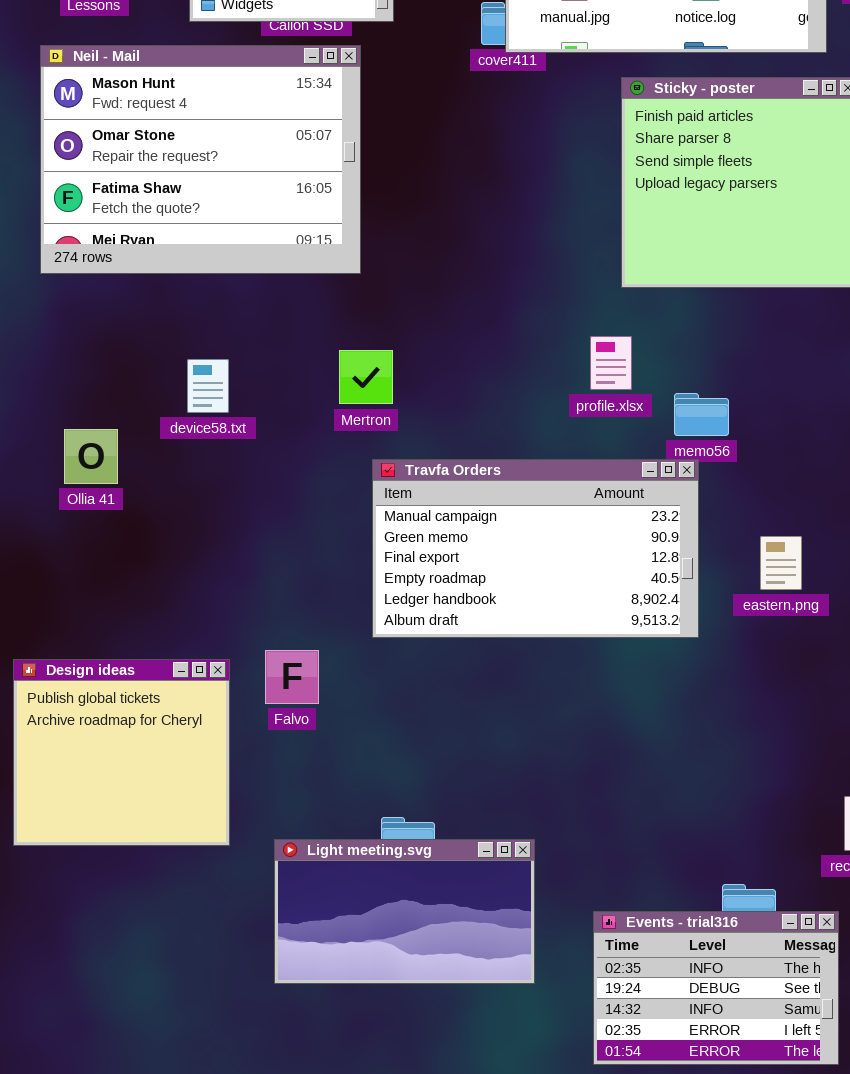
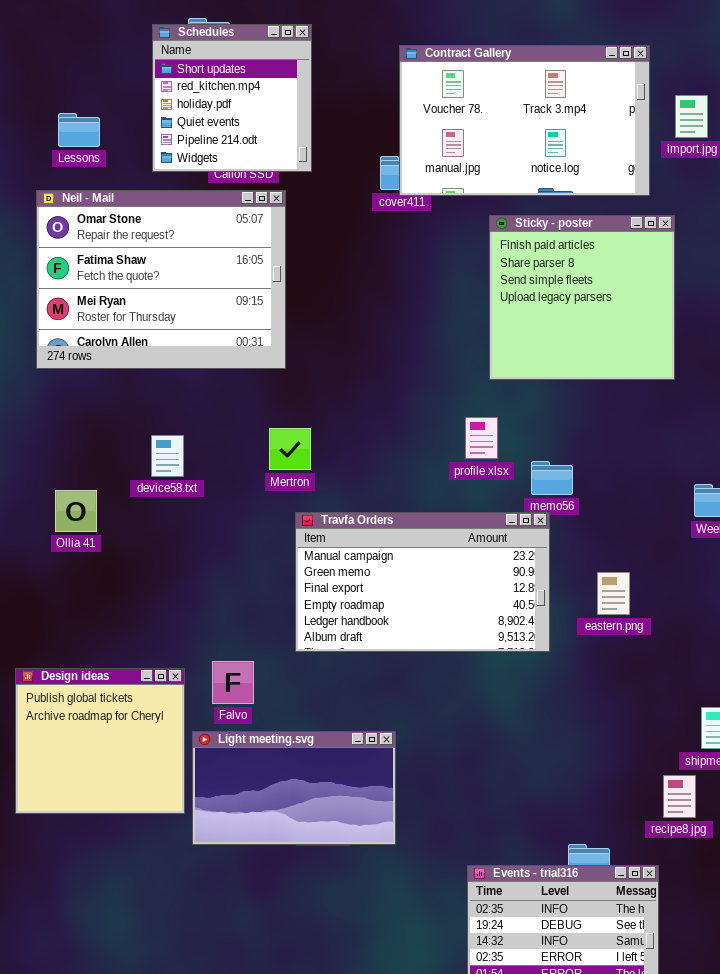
Neil - Mail: [40,45,361,274] -> [36,190,286,369], scrolled down 1 row
Light meeting.svg: [274,839,535,984] -> [192,731,396,845], moved

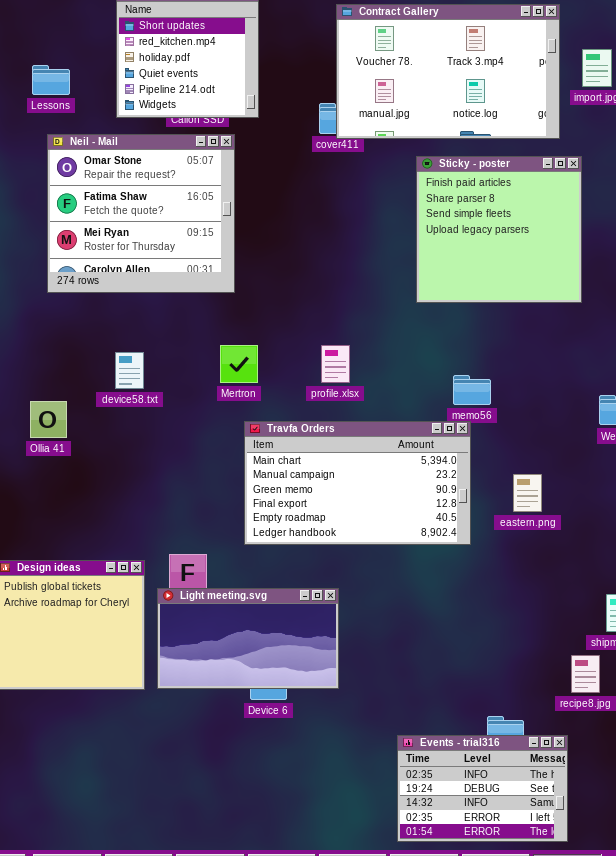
Neil - Mail: [36,190,286,369] -> [47,134,235,293], resized
profile.xlsx: [465,417,498,459] -> [321,345,350,383], moved
Travfa Orders: [295,512,550,652] -> [244,421,471,545], scrolled up 1 row
Light meeting.svg: [192,731,396,845] -> [157,588,339,689], moved

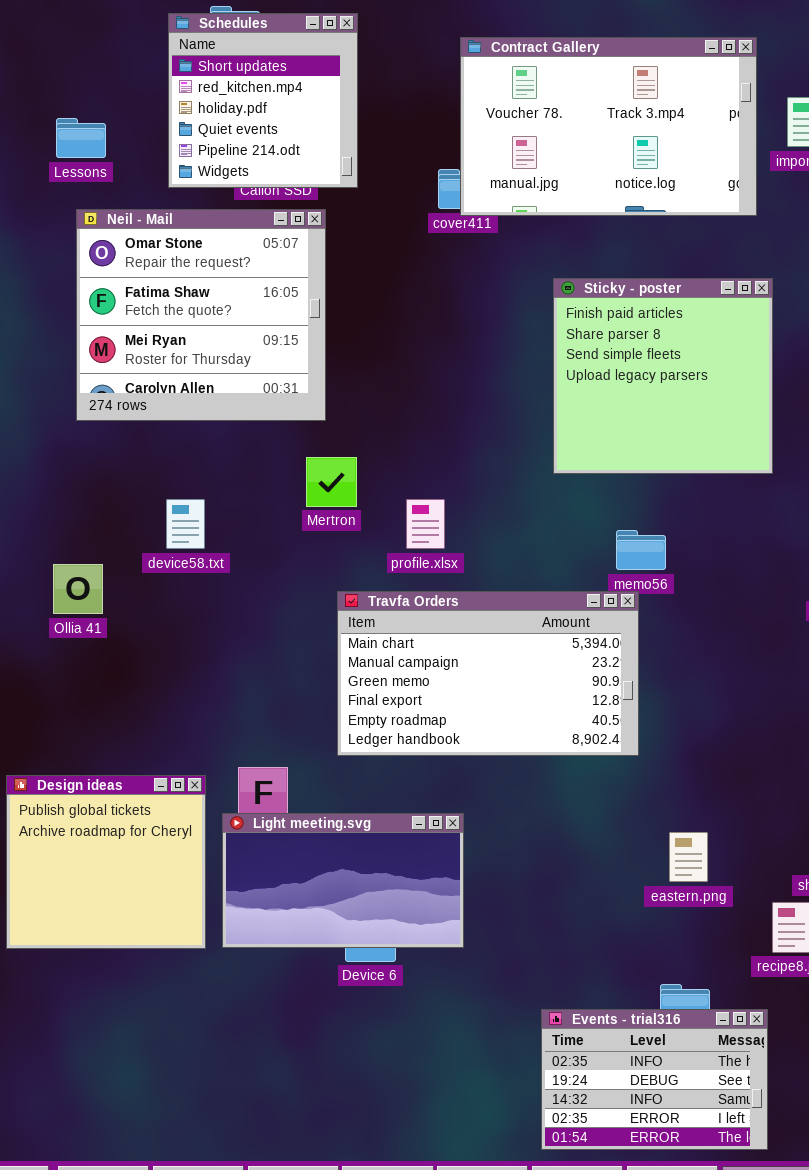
Sticky - poster: [416,156,582,303] -> [553,278,773,474], moved
Mertron: [220,345,258,383] -> [306,457,357,507], moved
profile.xlsx: [321,345,350,383] -> [406,499,445,549], moved
eastern.png: [513,474,542,512] -> [669,832,708,882], moved

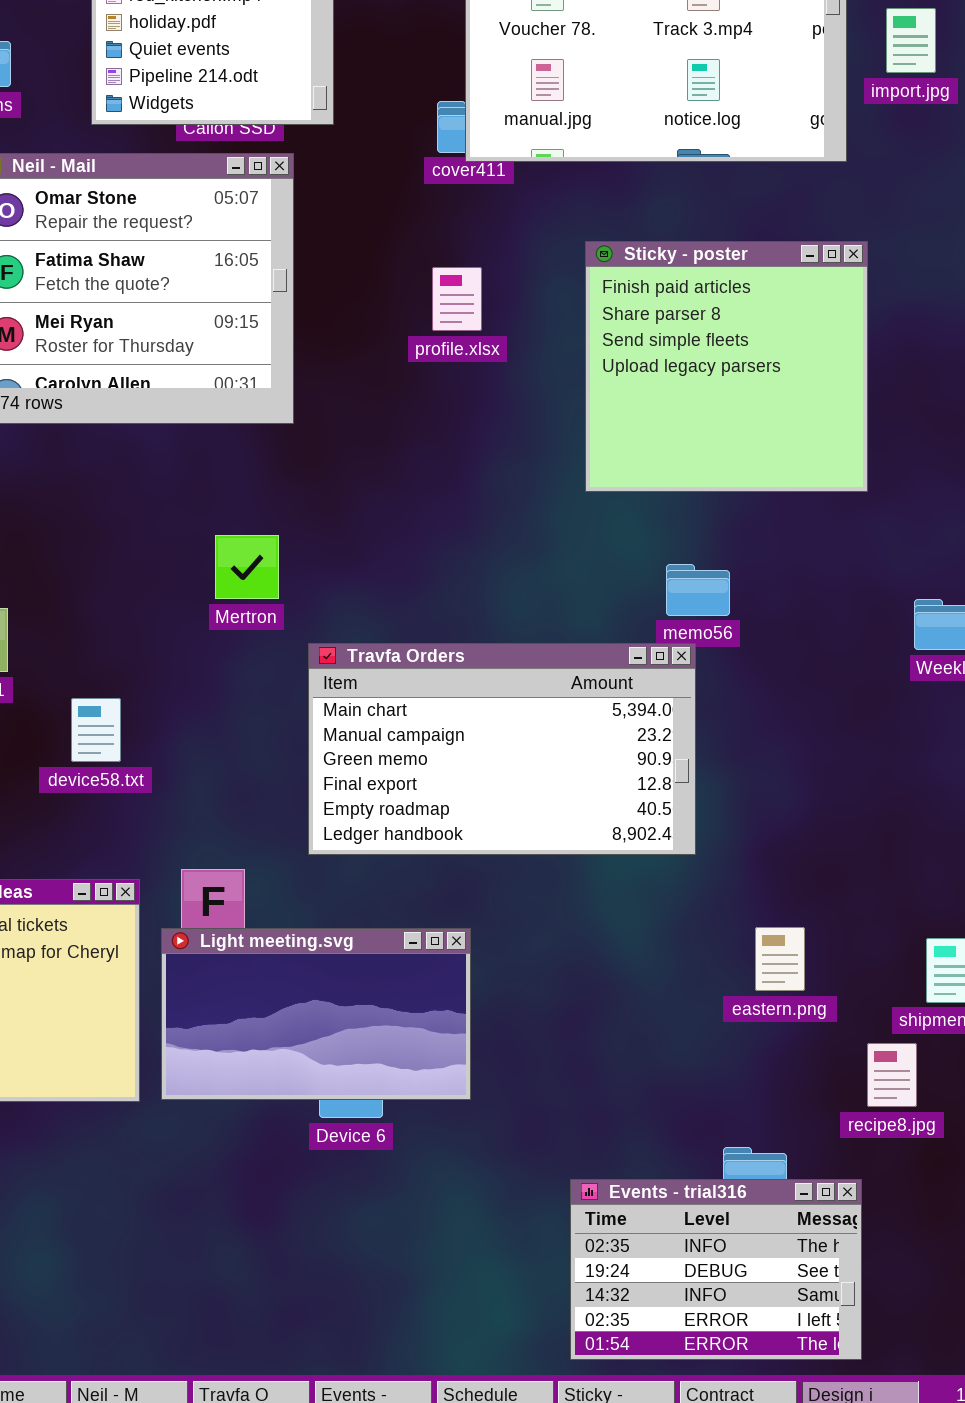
Mertron: [306,457,357,507] -> [215,535,279,599], moved
device58.txt: [166,499,205,549] -> [71,698,121,762], moved
profile.xlsx: [406,499,445,549] -> [432,267,482,331], moved
eastern.png: [669,832,708,882] -> [755,927,805,991], moved

